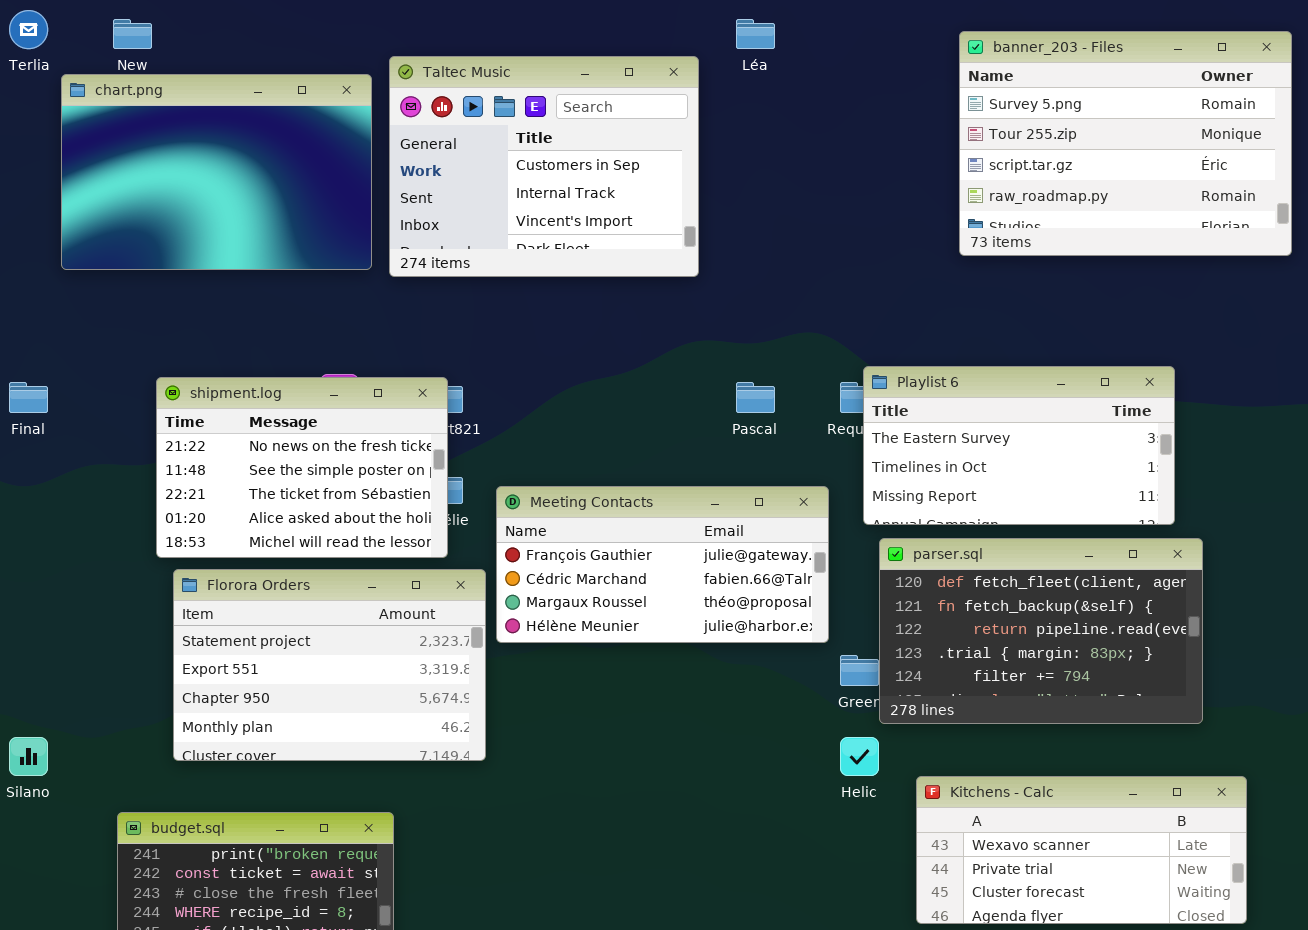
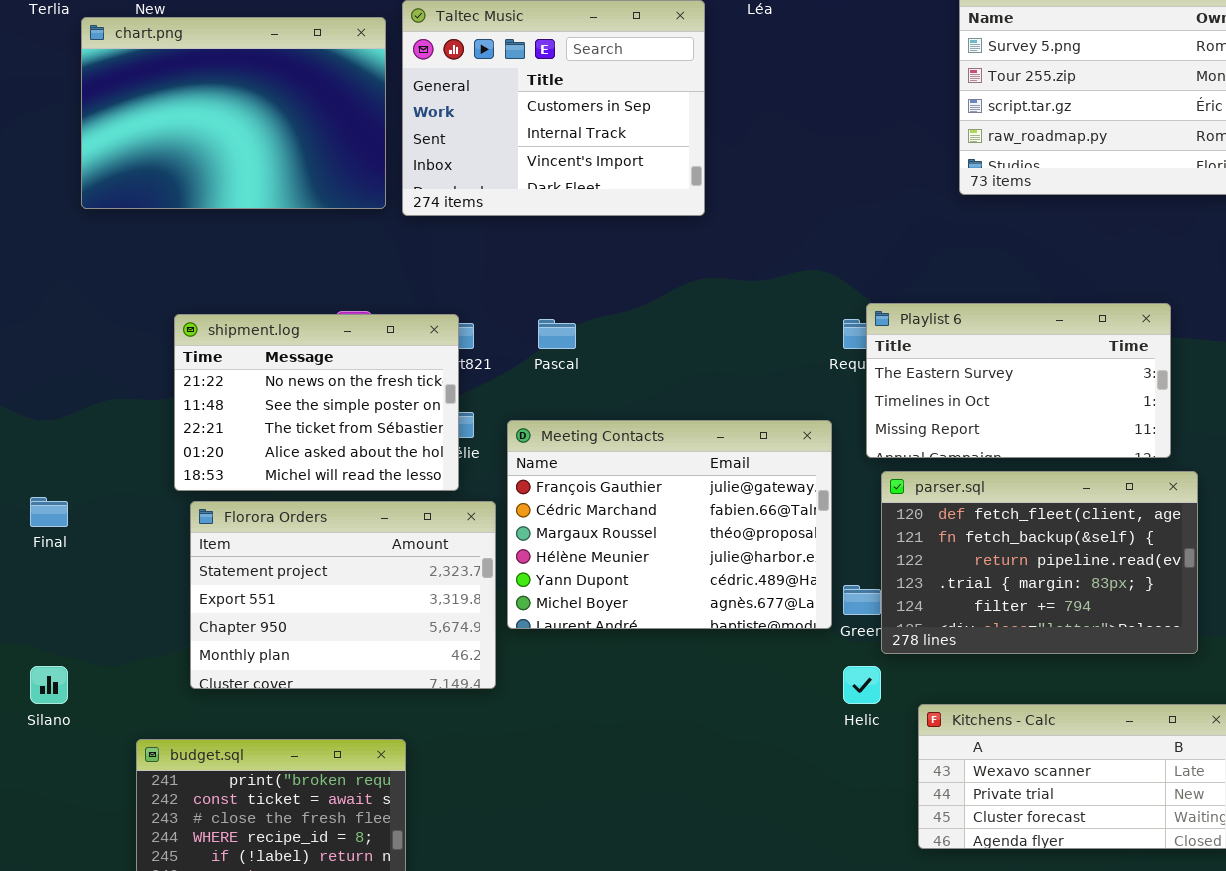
Final: [9,382,48,413] -> [30,497,68,527], moved
Pascal: [736,382,775,413] -> [538,319,576,349], moved
Meeting Contacts: [496,486,829,643] -> [507,420,832,629], resized

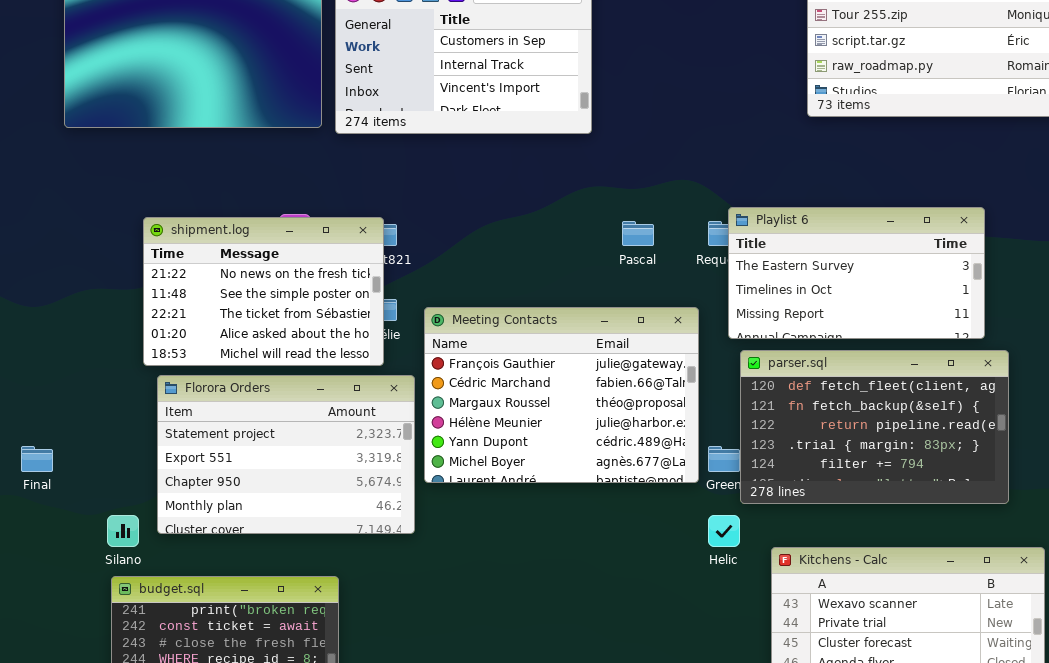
Pascal: [538,319,576,349] -> [622,221,654,246], moved
Final: [30,497,68,527] -> [21,446,53,472], moved
Silano: [30,666,68,704] -> [107,515,139,547], moved

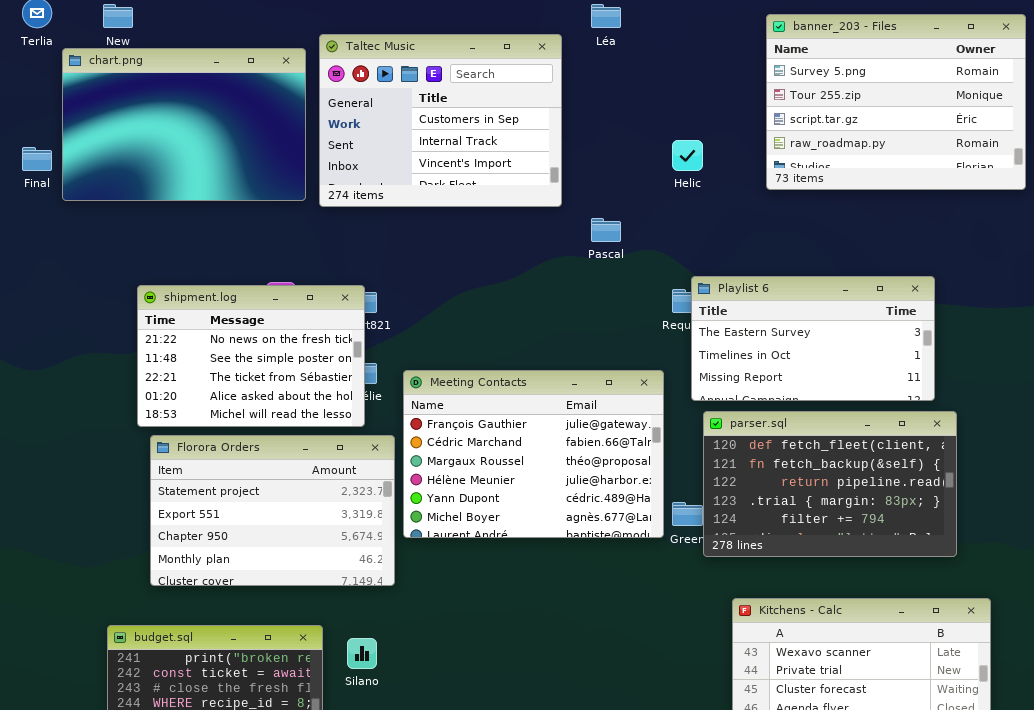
Pascal: [622,221,654,246] -> [591,218,621,242], moved
Final: [21,446,53,472] -> [22,147,52,171], moved
Silano: [107,515,139,547] -> [347,638,377,669], moved
Helic: [708,515,740,547] -> [672,140,703,171], moved

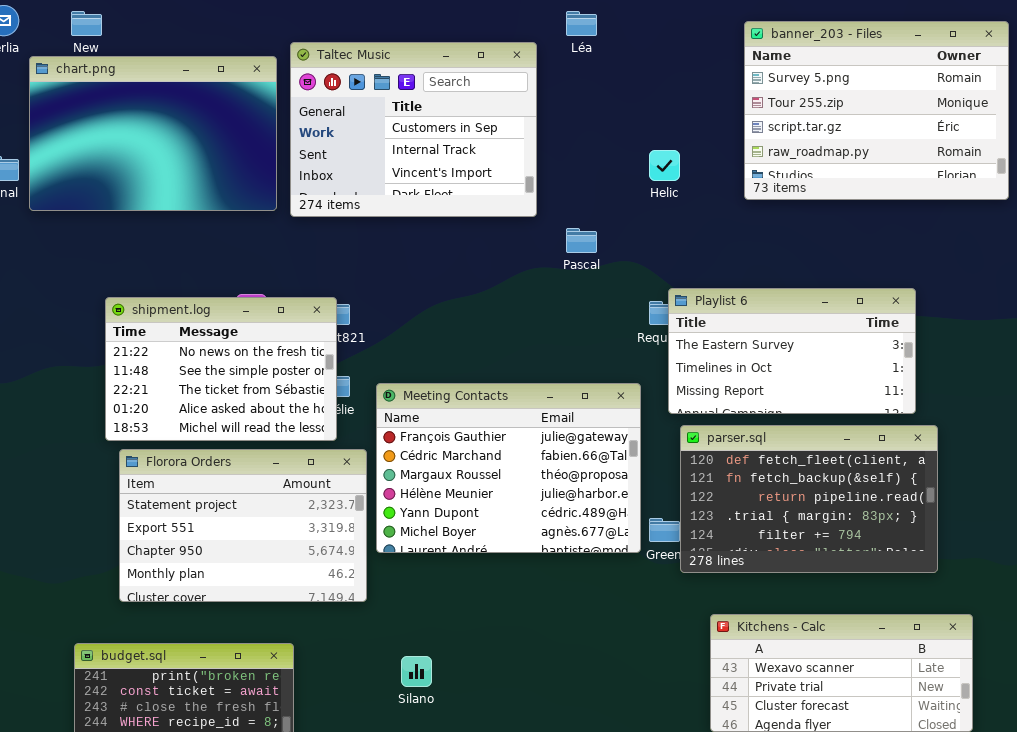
Silano: [347,638,377,669] -> [401,656,432,687], moved

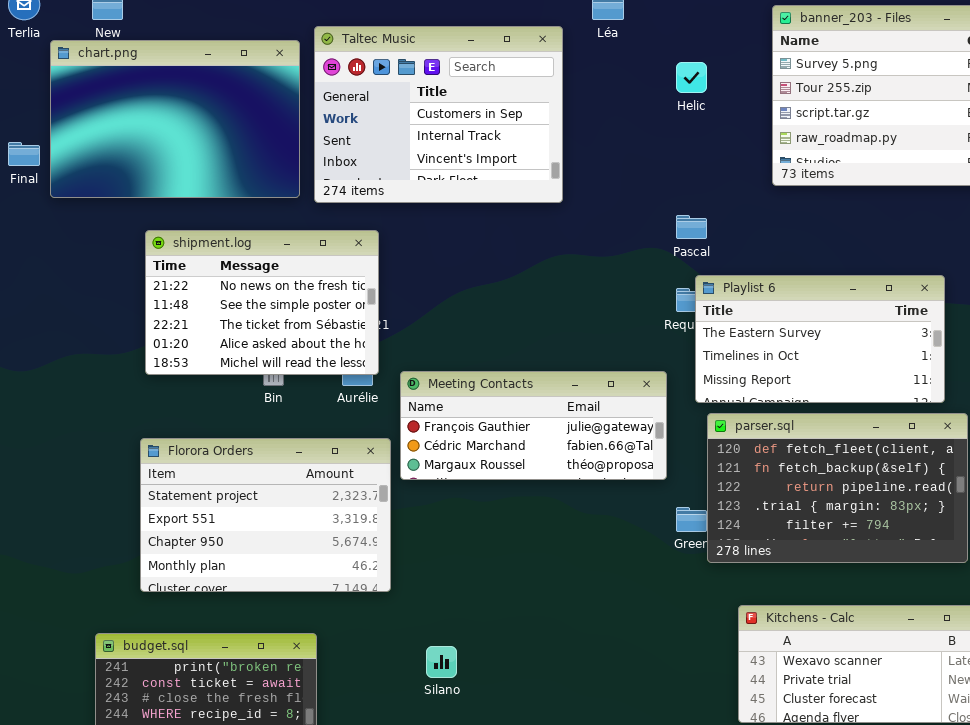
Helic: [649,150,680,181] -> [676,62,707,93], moved
Pascal: [566,228,597,253] -> [676,215,707,239], moved
shipment.log: [105,297,337,441] -> [145,230,379,375], moved
Meeting Contacts: [376,383,641,553] -> [400,371,667,480], resized

